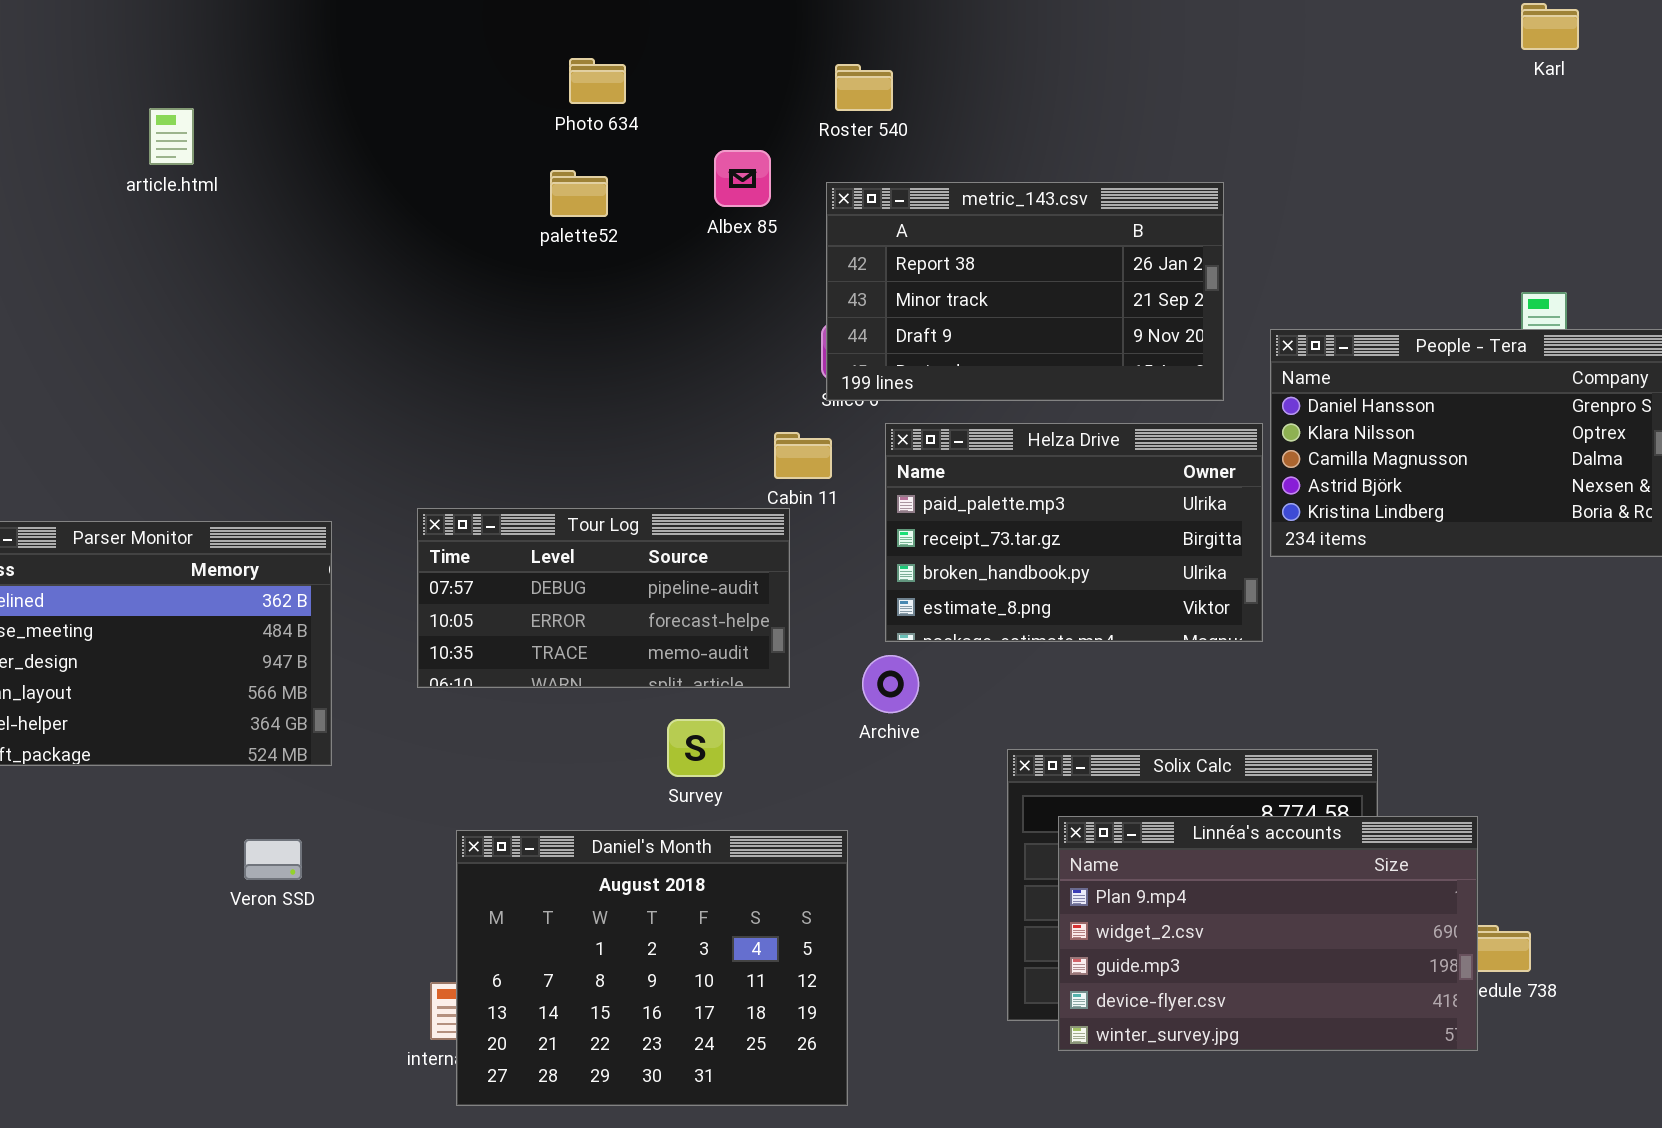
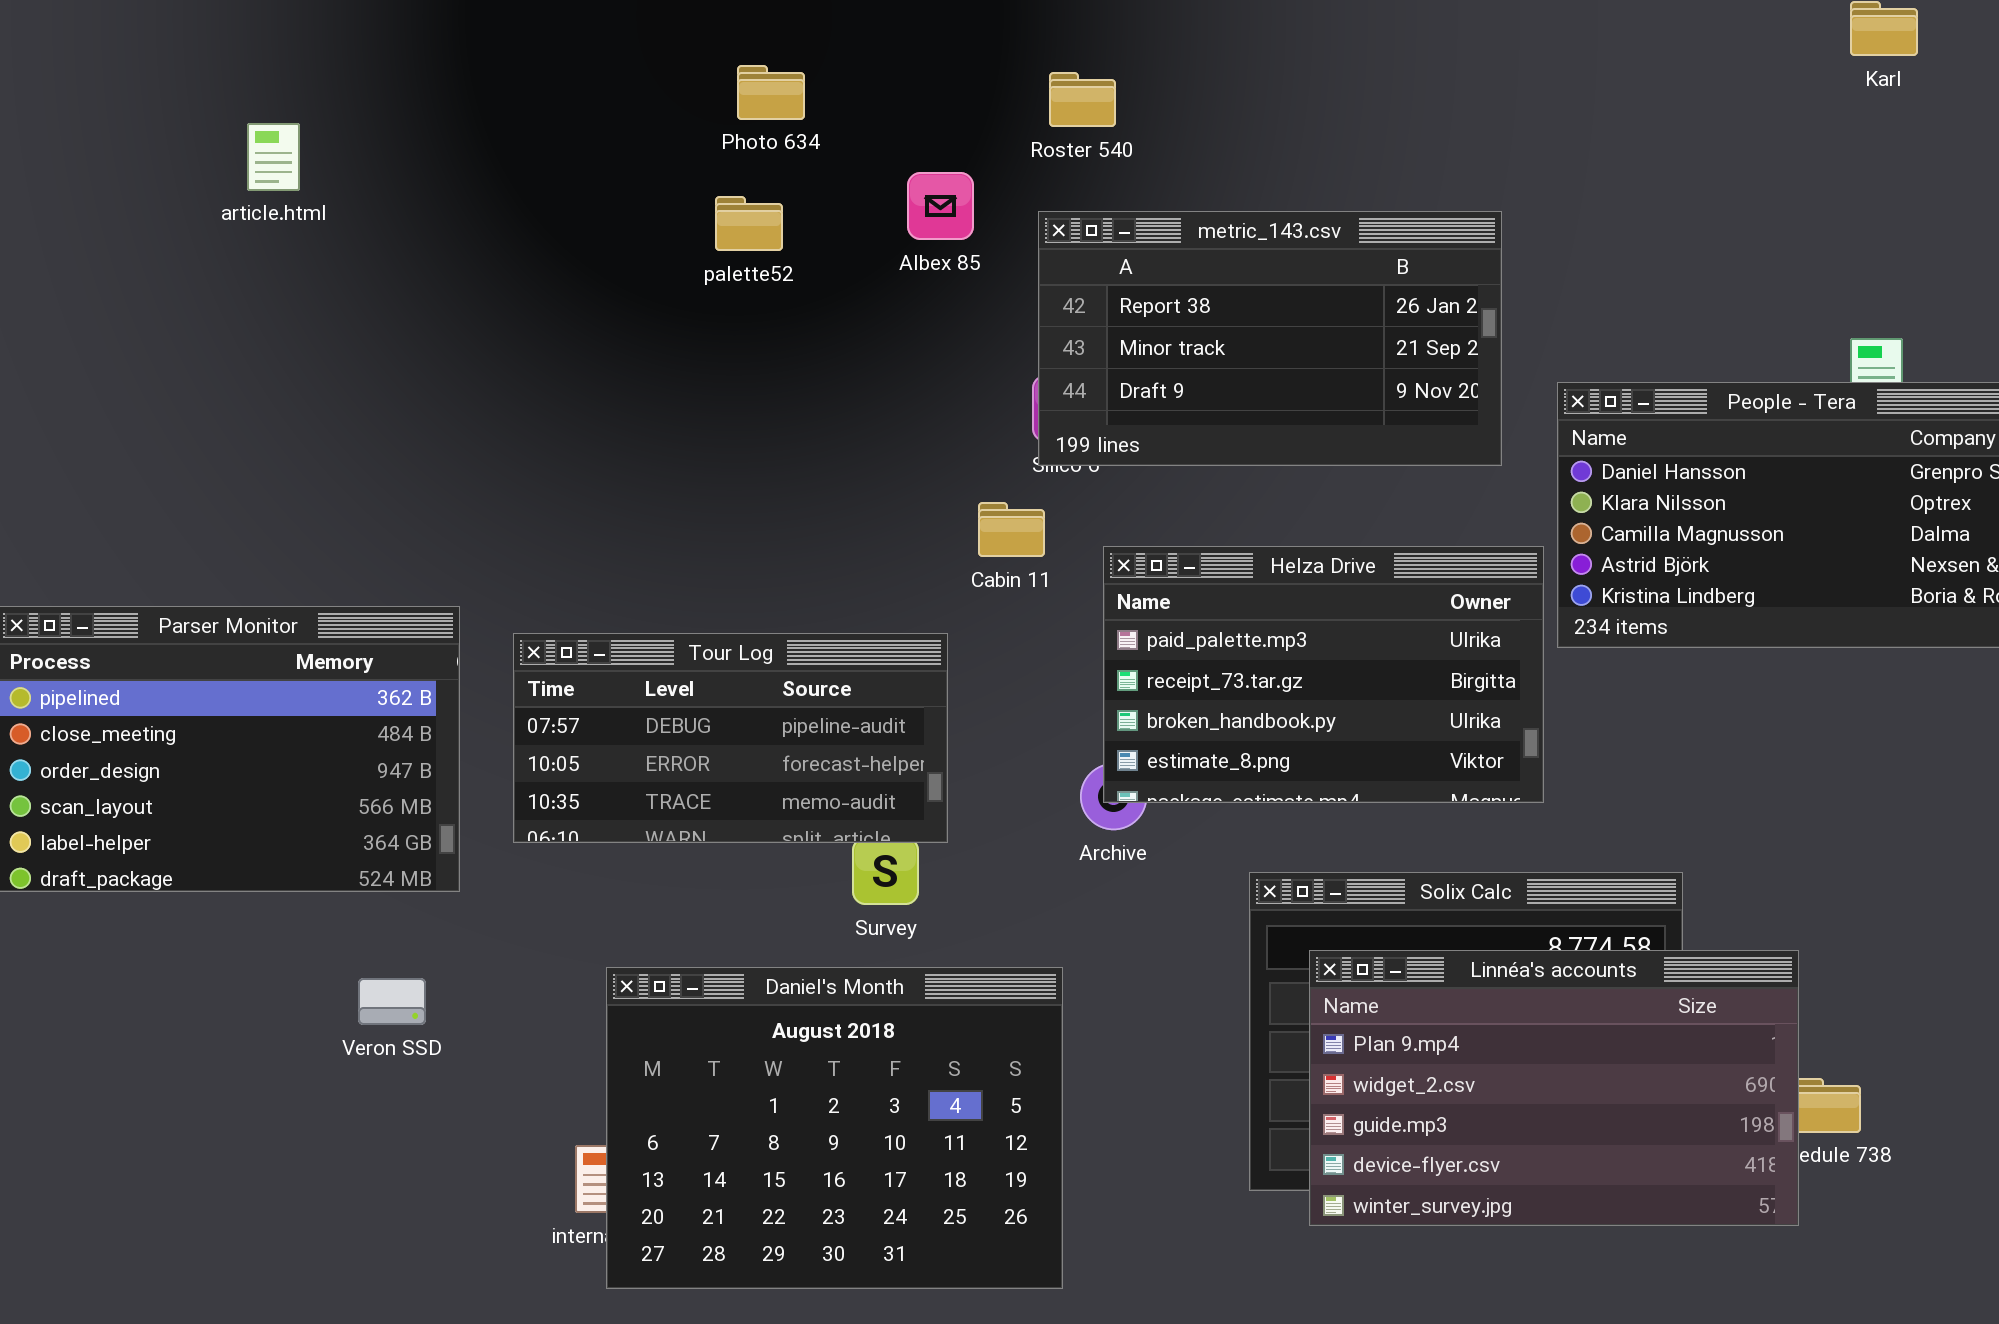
Helza Drive: [885,423,1263,642] -> [1103,546,1544,803], moved
Tour Log: [417,508,790,688] -> [513,633,948,843], moved

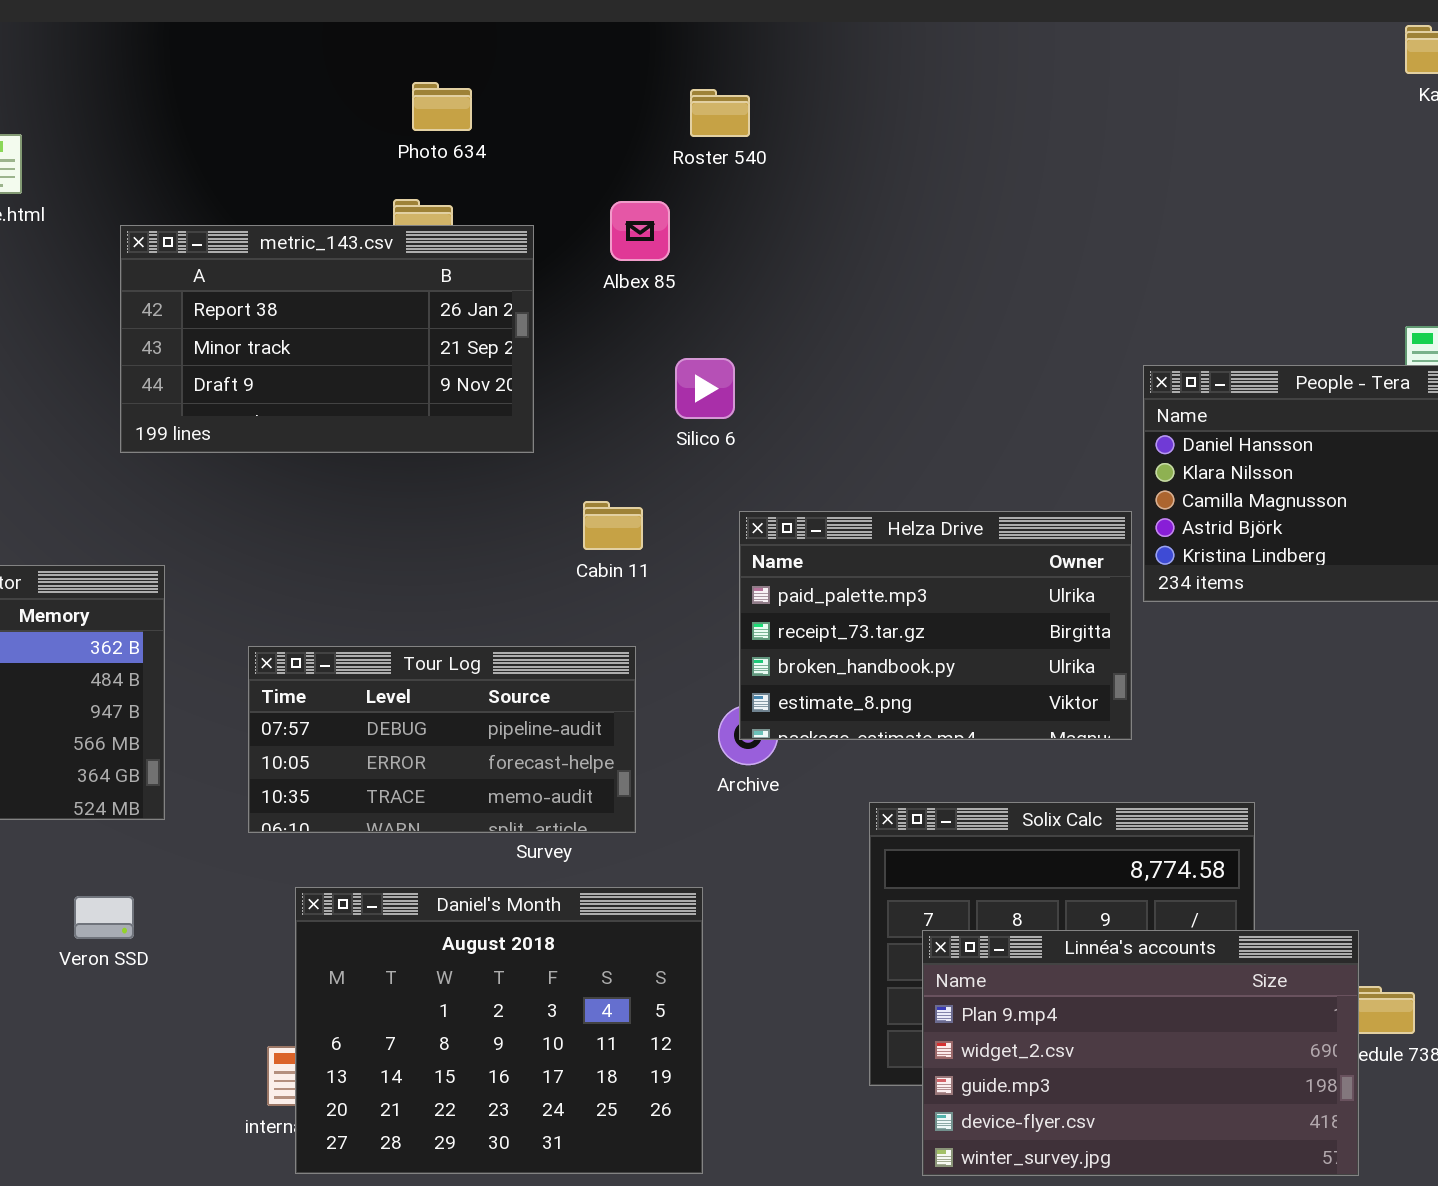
Albex 85: [907,172,974,240] -> [610,201,670,261], moved
metric_143.csv: [1038,211,1502,466] -> [120,225,534,453], moved
Cabin 11: [978,502,1045,557] -> [583,501,643,550], moved
Tour Log: [513,633,948,843] -> [248,646,636,833], moved
Linnéa's accounts: [1309,950,1799,1226] -> [922,930,1359,1176], moved

